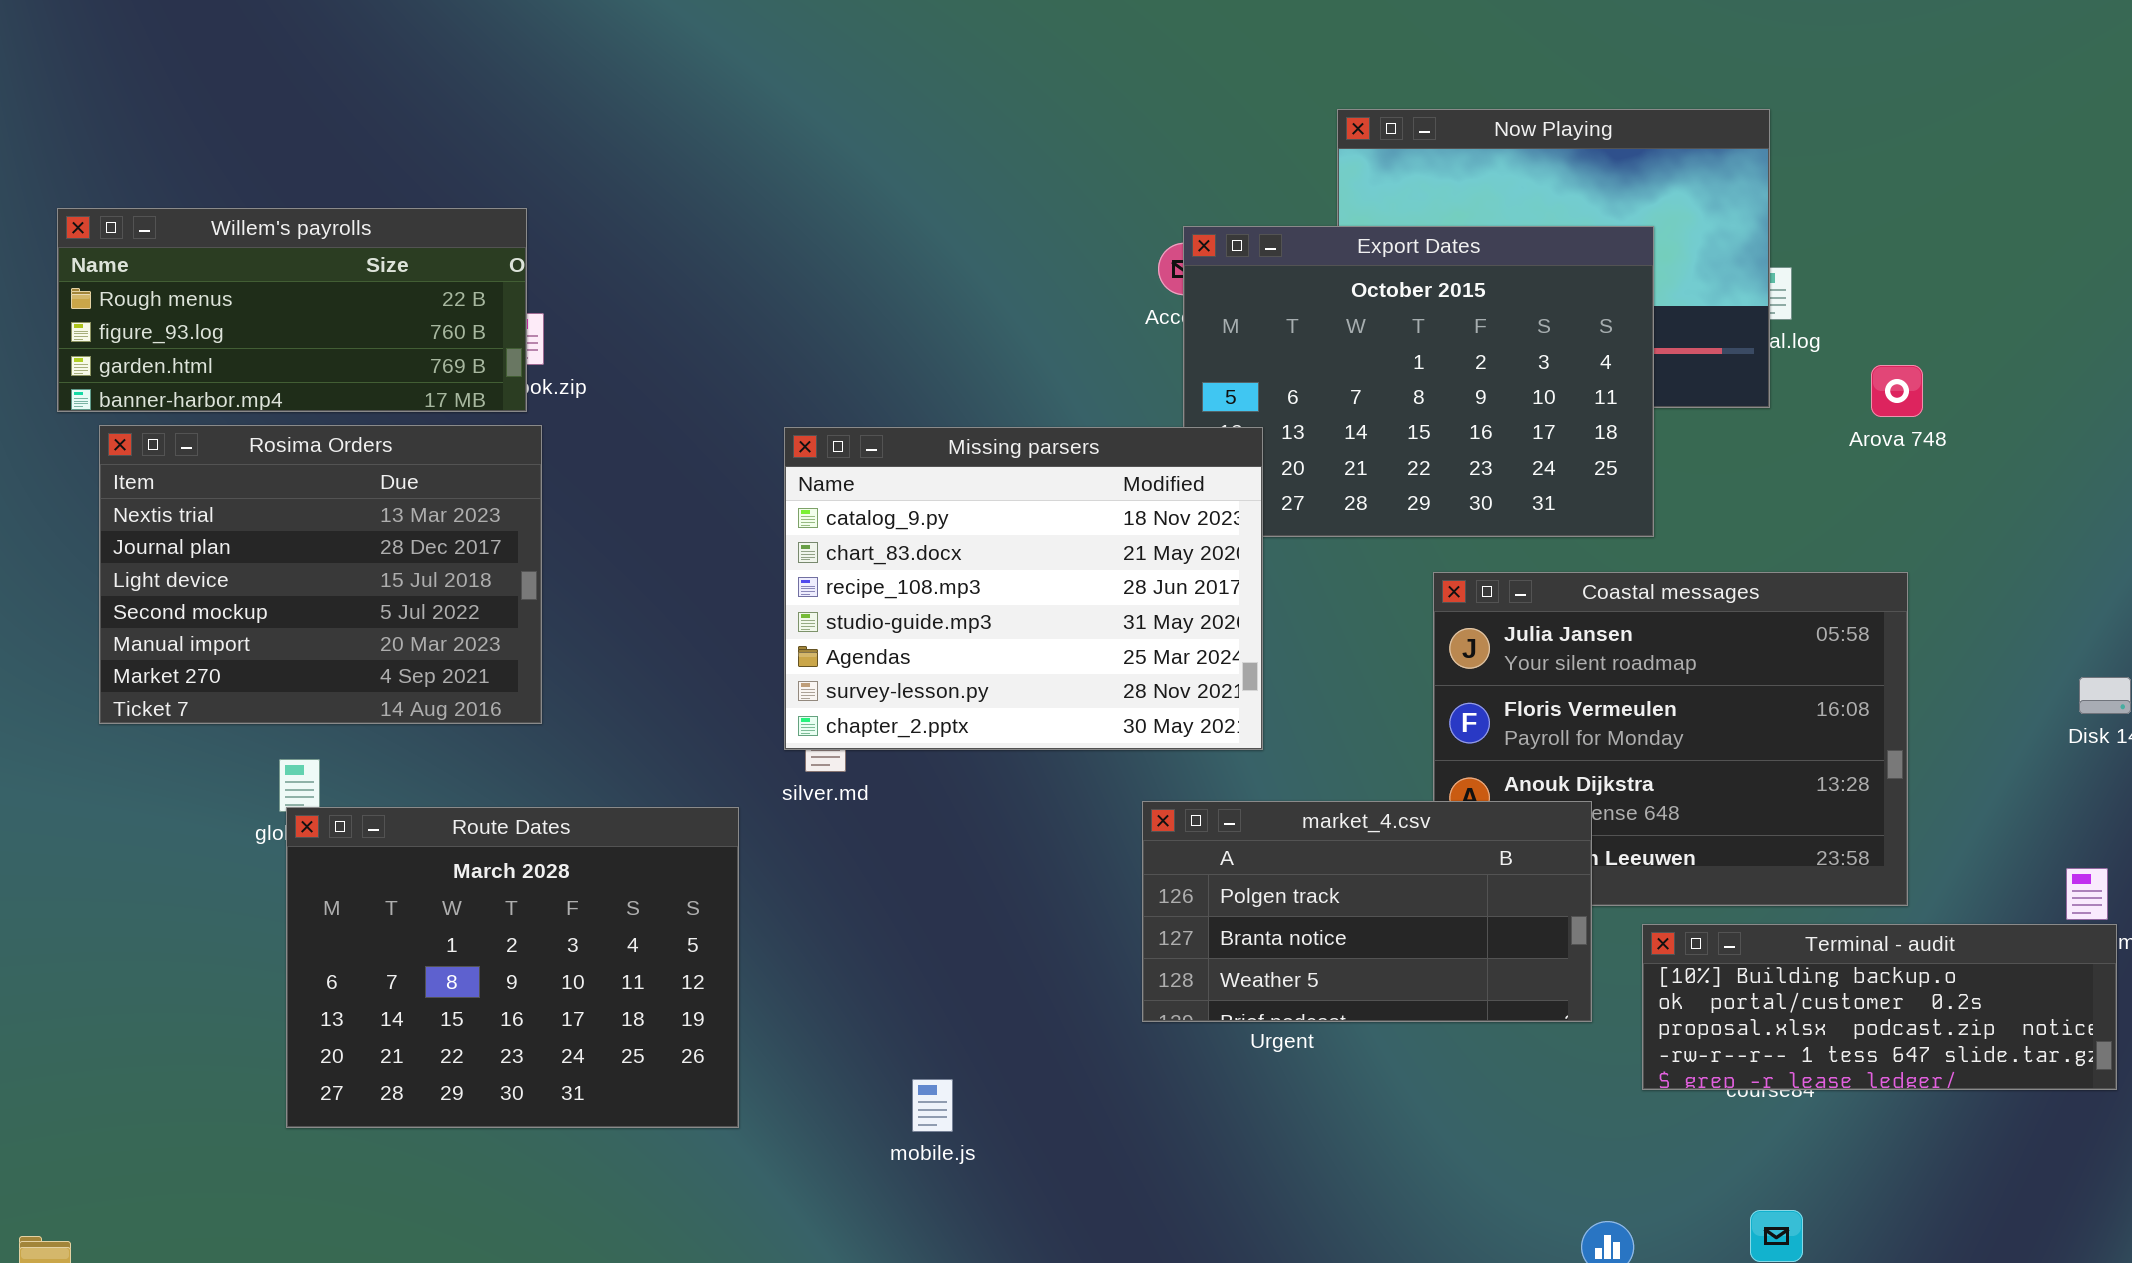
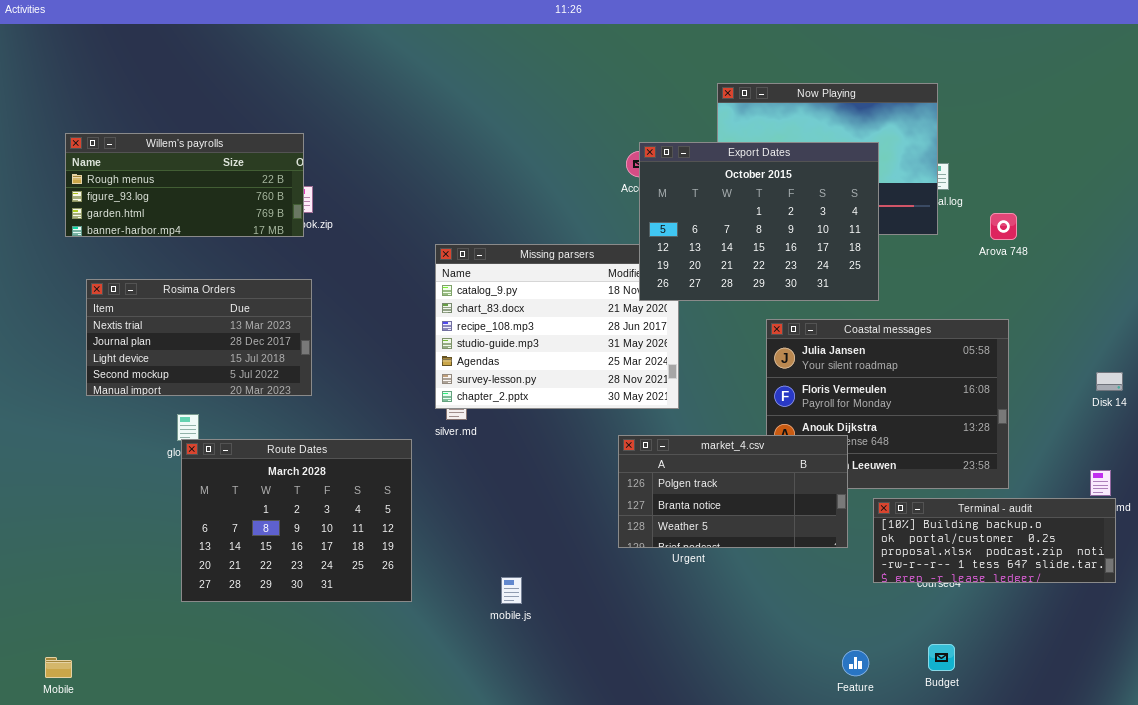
Export Dates: [1183,226,1654,537] -> [639,142,879,301], raised
Rosima Orders: [99,425,542,724] -> [86,279,312,396], resized

